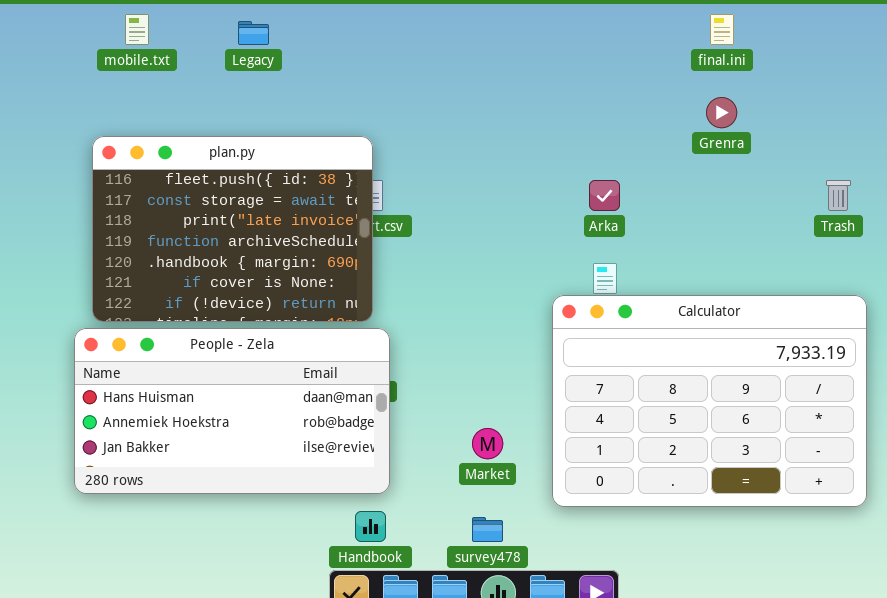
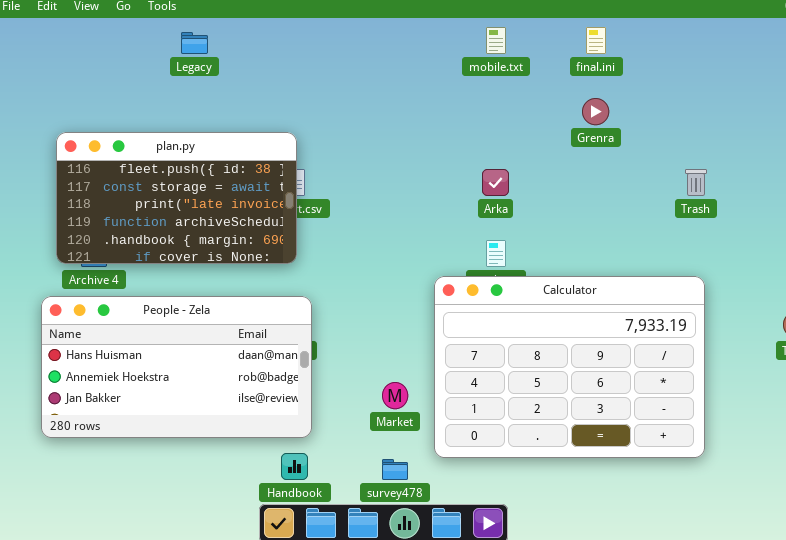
mobile.txt: [125,14,149,45] -> [486,27,506,54], moved
plan.py: [92,136,373,322] -> [56,132,297,264], resized
Calculator: [552,295,867,507] -> [434,276,705,458], moved

